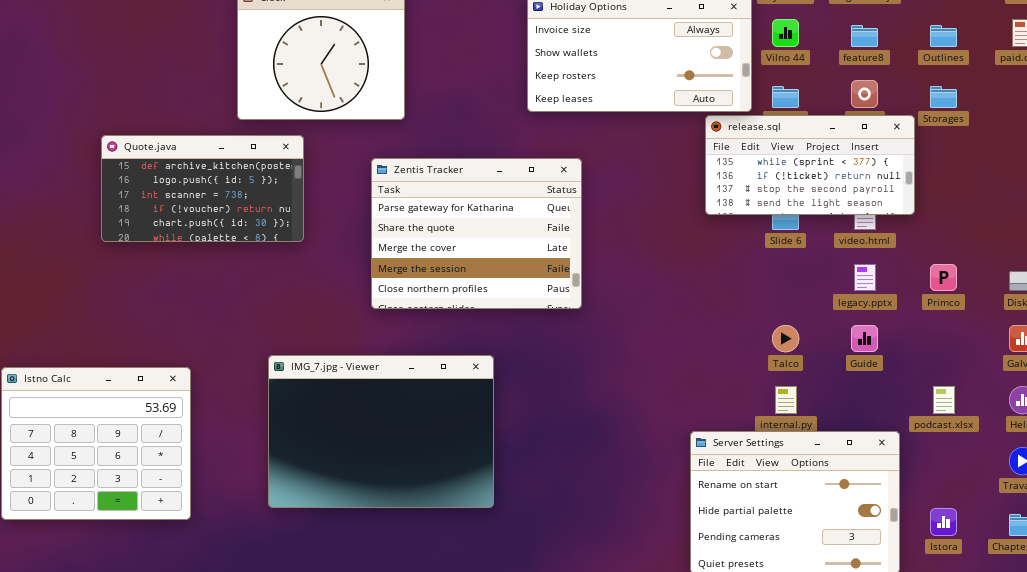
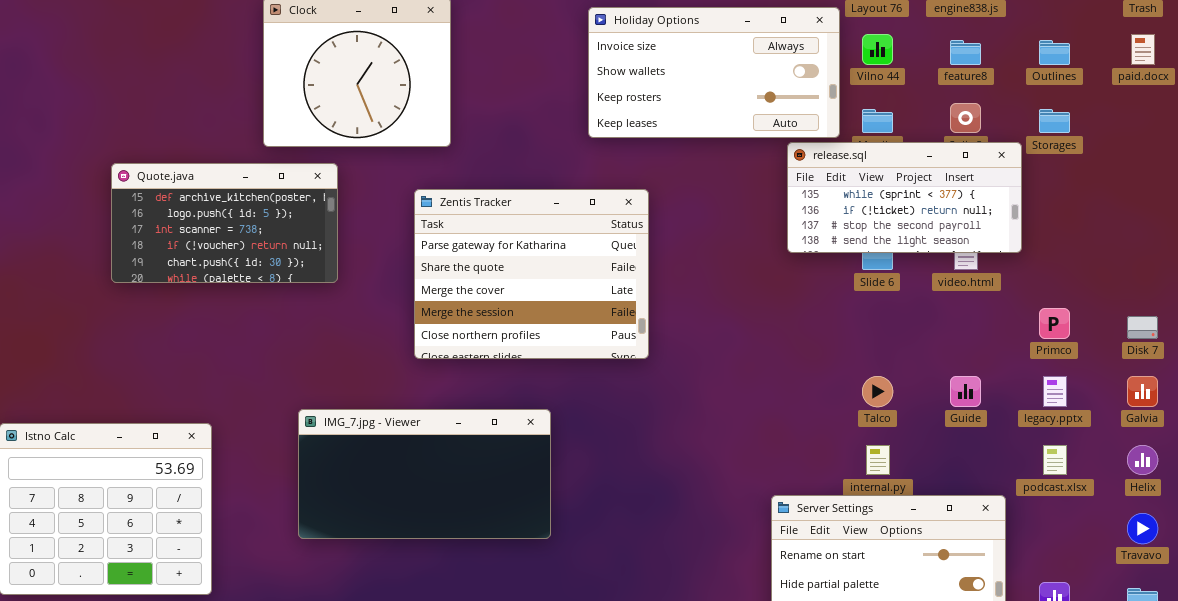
legacy.pptx: [854,264,876,291] -> [1043,376,1067,407], moved
IMG_7.jpg - Viewer: [268,355,494,508] -> [298,409,551,539], resized

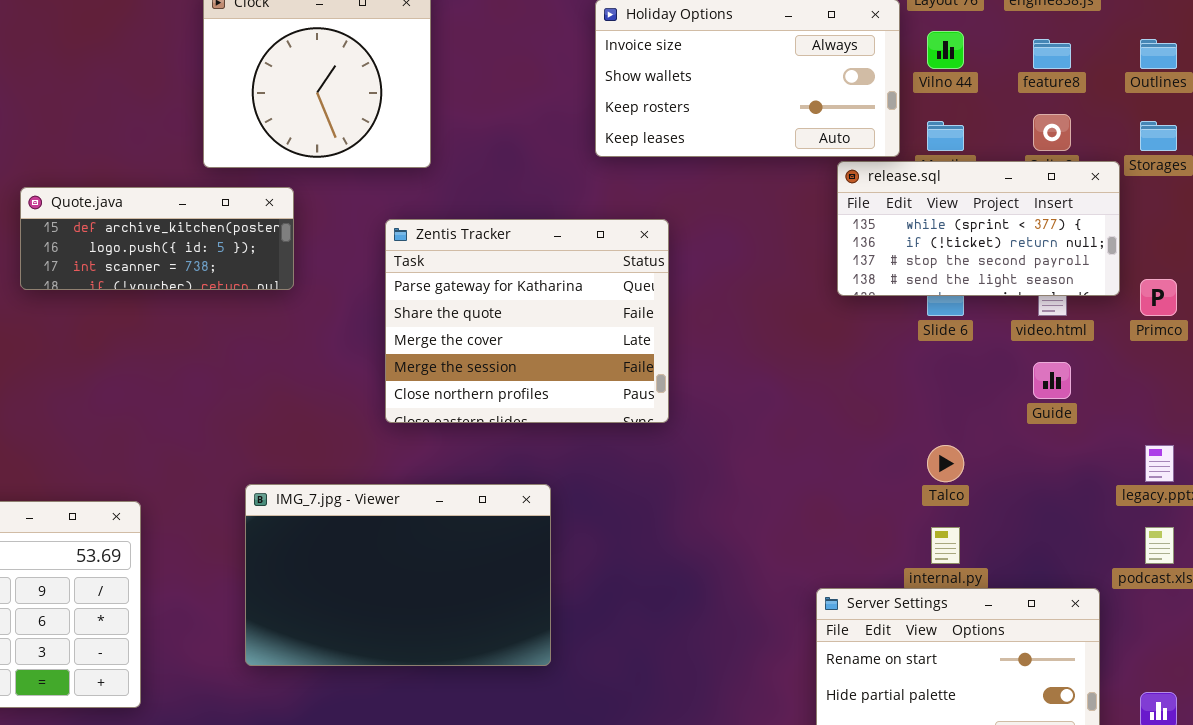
Quote.java: [111,163,338,283] -> [20,187,294,290], resized
Primco: [1039,308,1070,339] -> [1140,279,1177,316], moved
Guide: [950,376,981,407] -> [1033,362,1071,399], moved
IMG_7.jpg - Viewer: [298,409,551,539] -> [245,484,551,666], resized

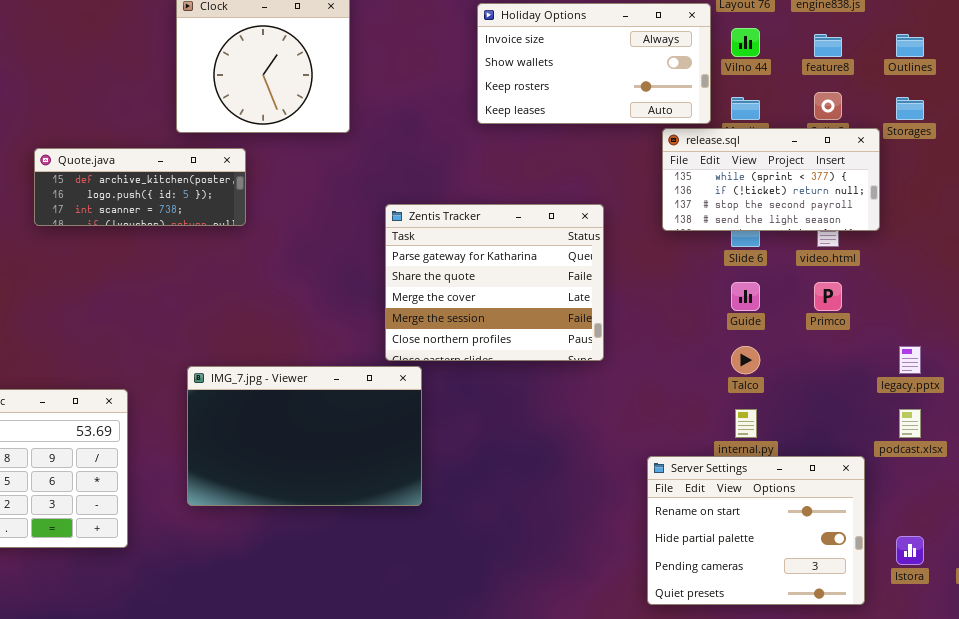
Zentis Tracker: [385,219,669,423] -> [385,204,604,361], moved
Primco: [1140,279,1177,316] -> [814,282,842,311], moved
Guide: [1033,362,1071,399] -> [731,282,760,311], moved
IMG_7.jpg - Viewer: [245,484,551,666] -> [187,366,422,506], moved

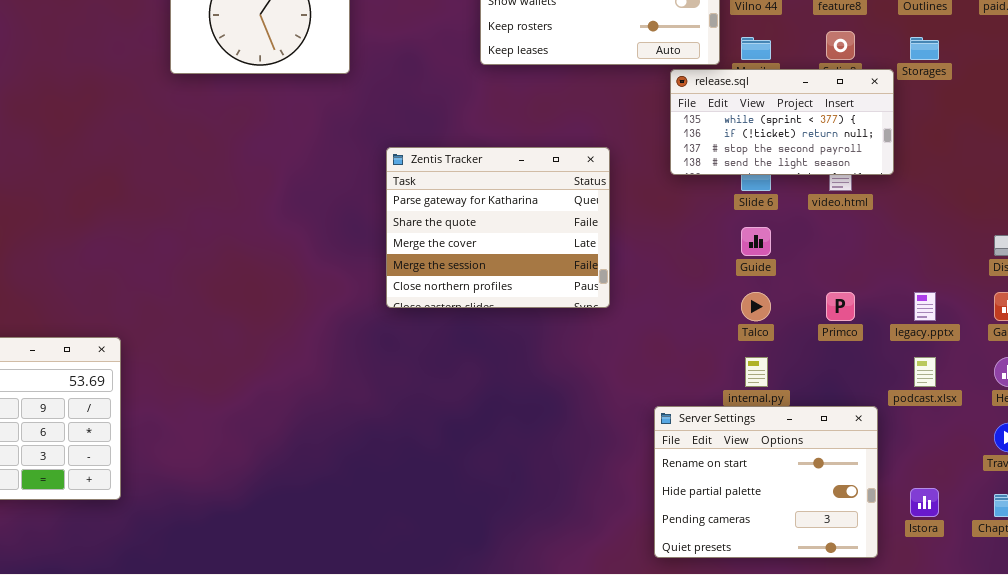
Quote.java: [34,148,246,226] -> none, closed
Primco: [814,282,842,311] -> [826,292,855,321], moved
IMG_7.jpg - Viewer: [187,366,422,506] -> none, closed

